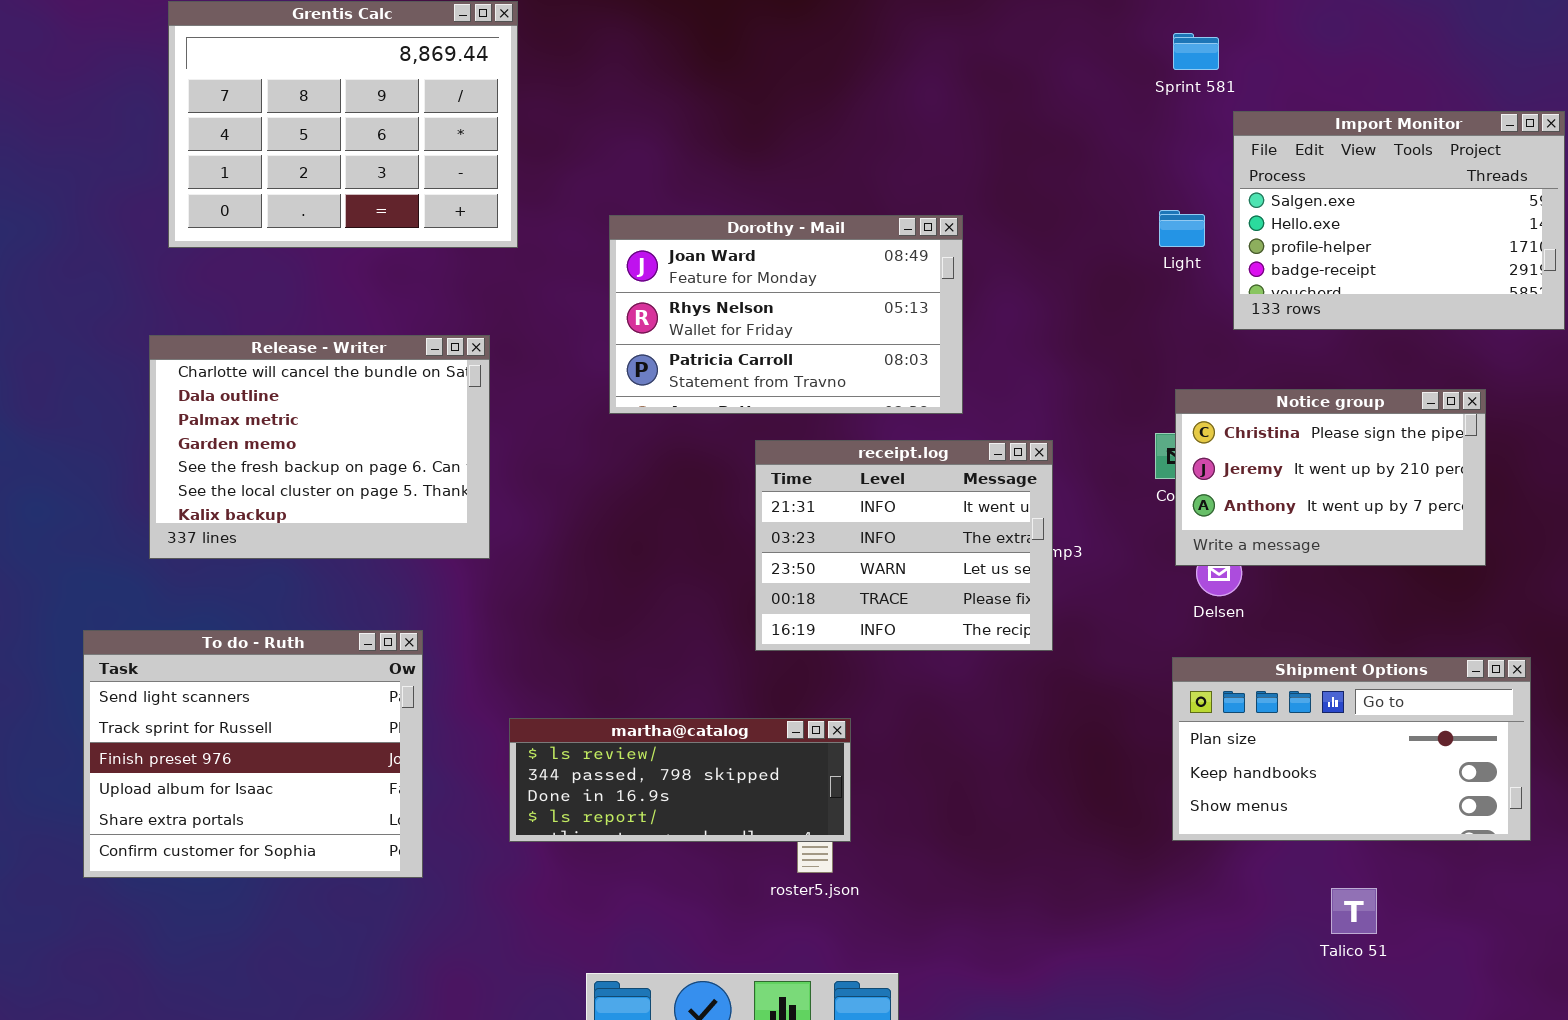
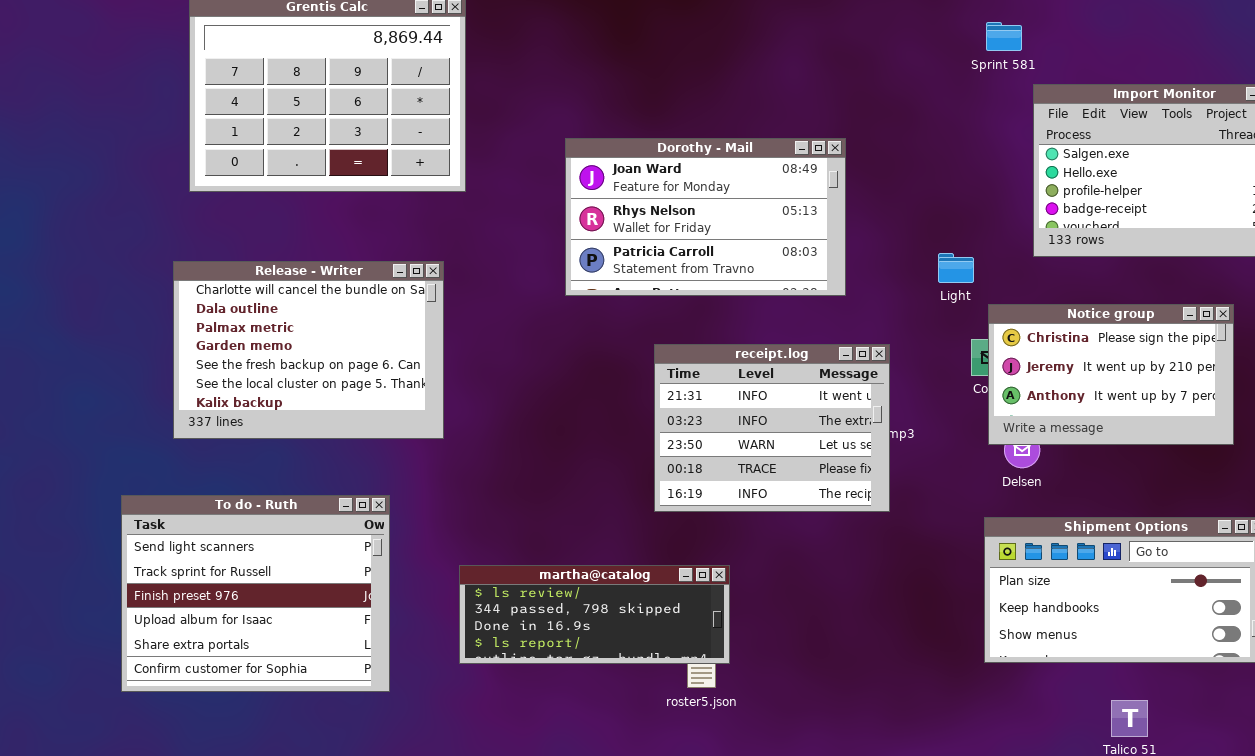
Light: [1159,210,1205,247] -> [938,253,974,283], moved
Dorothy - Mail: [609,215,963,414] -> [565,138,846,296], moved

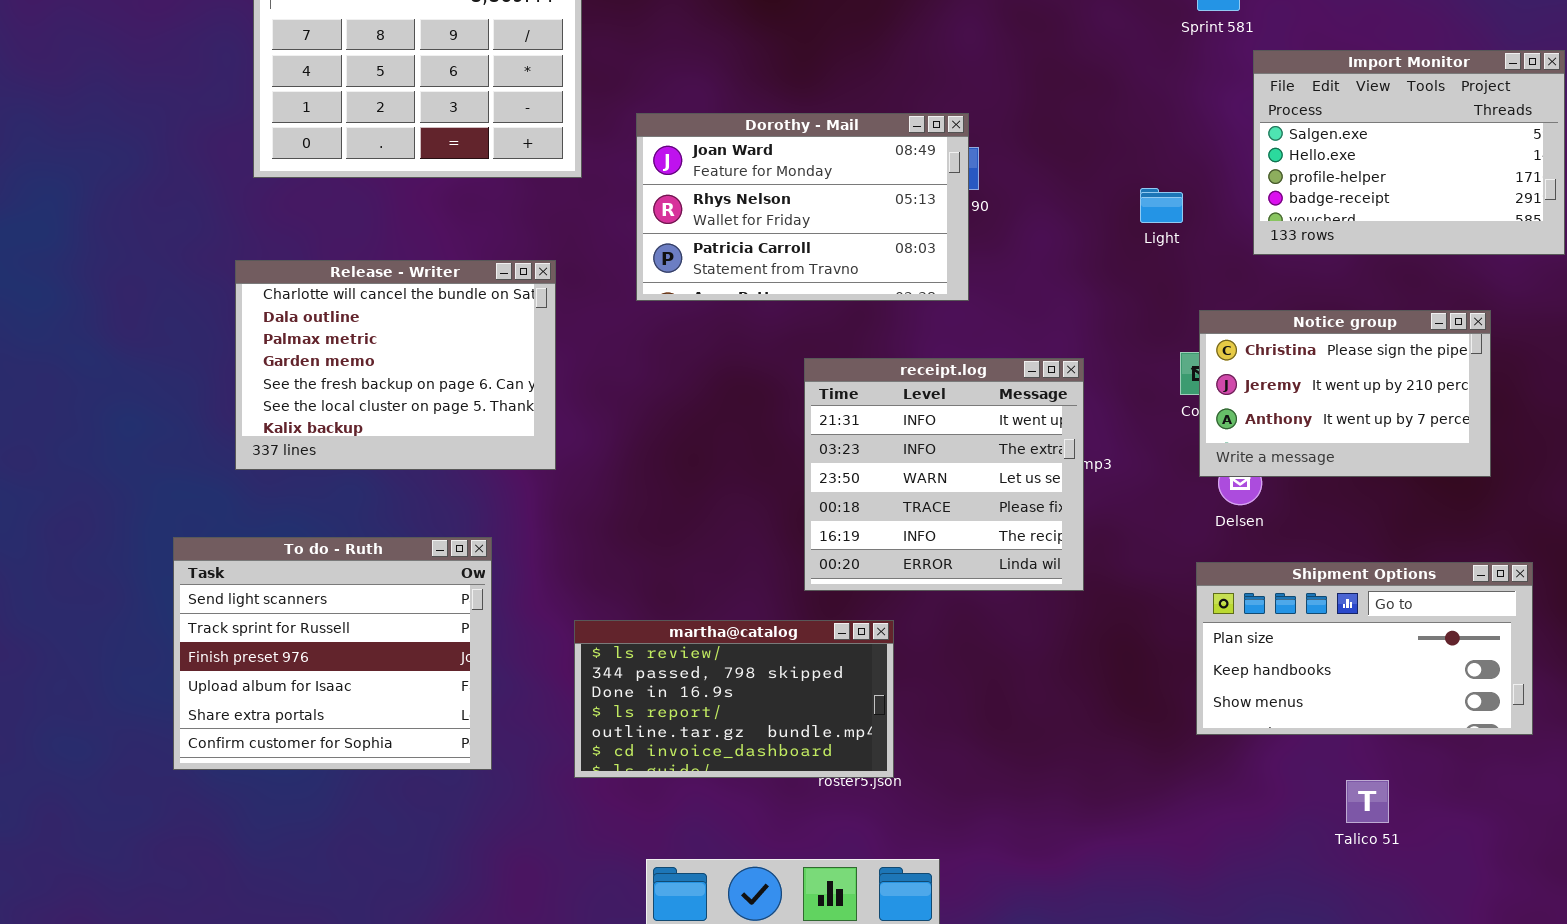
Dorothy - Mail: [565,138,846,296] -> [636,113,969,301], moved
Light: [938,253,974,283] -> [1140,188,1183,223], moved
receipt.log: [654,344,890,512] -> [804,358,1084,591], resized
martha@catalog: [459,565,730,664] -> [574,620,894,778], resized

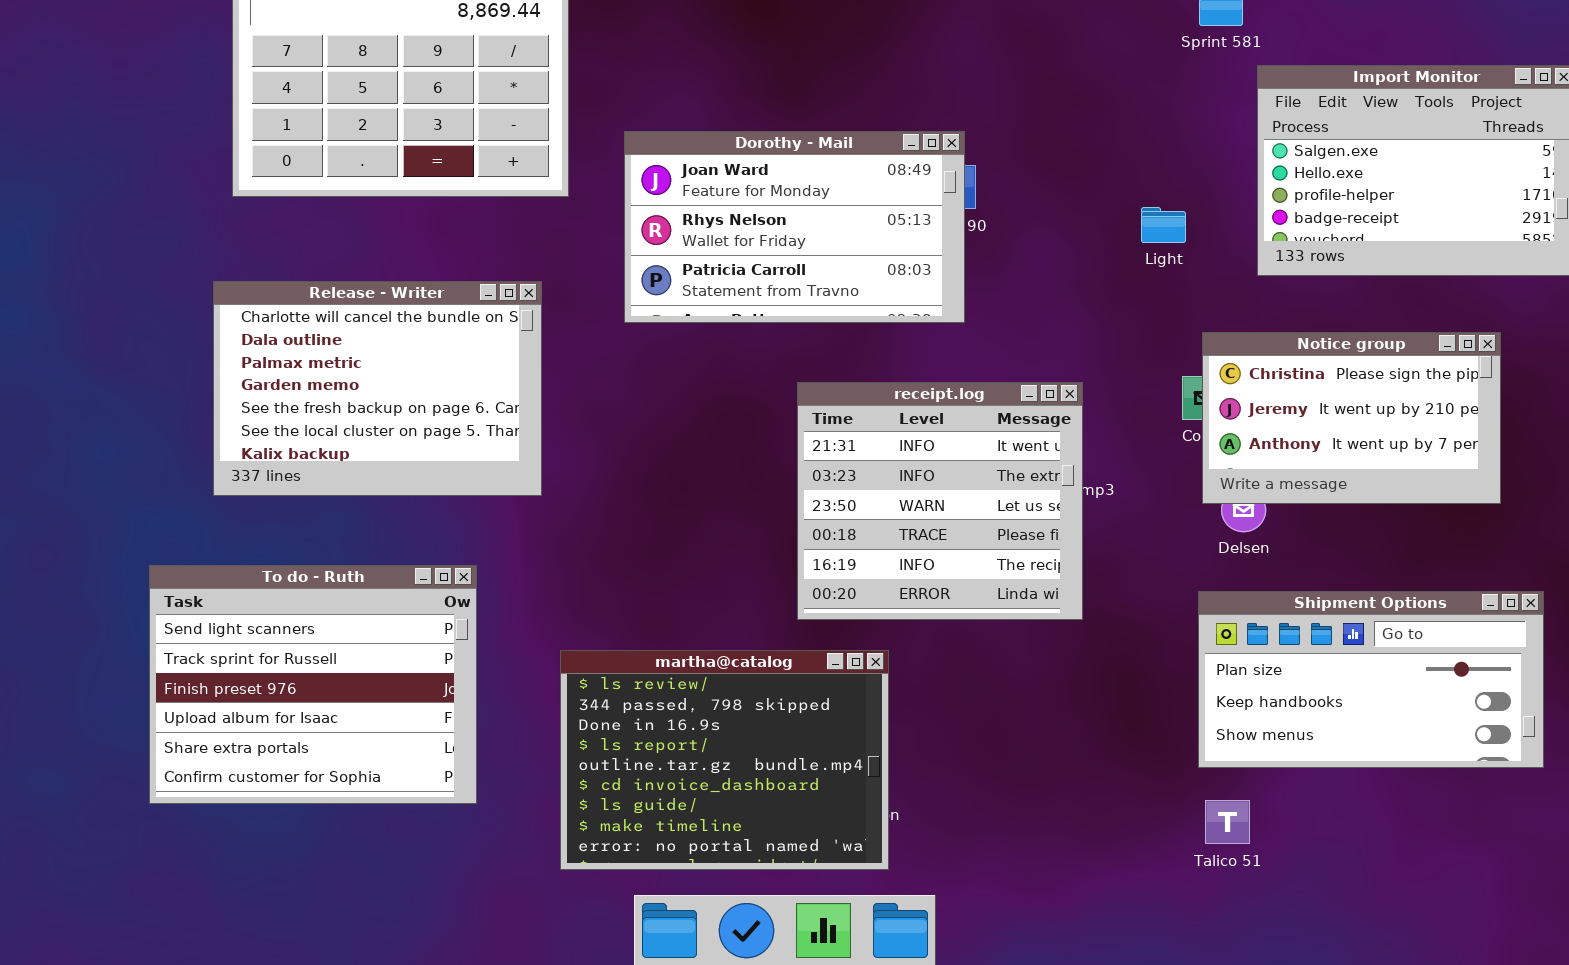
martha@catalog: [574,620,894,778] -> [560,650,889,870], resized
Talico 51: [1346,780,1389,823] -> [1205,800,1250,844], moved

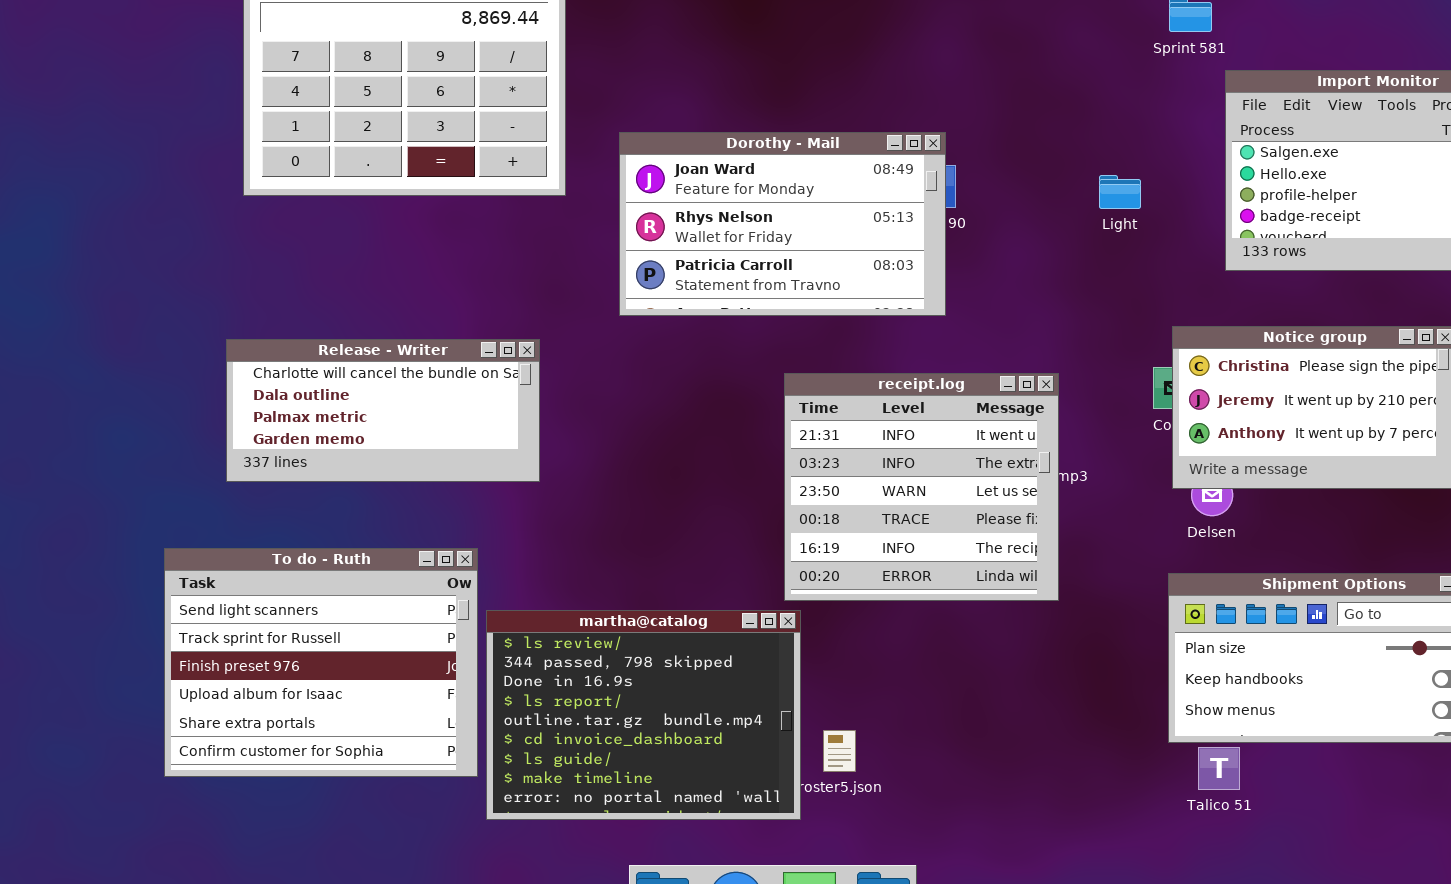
Light: [1141,207,1186,243] -> [1099,175,1141,209], moved
Release - Writer: [213,281,542,496] -> [226,339,540,482], resized
martha@catalog: [560,650,889,870] -> [486,610,801,820], moved
Talico 51: [1205,800,1250,844] -> [1198,747,1240,790], moved

